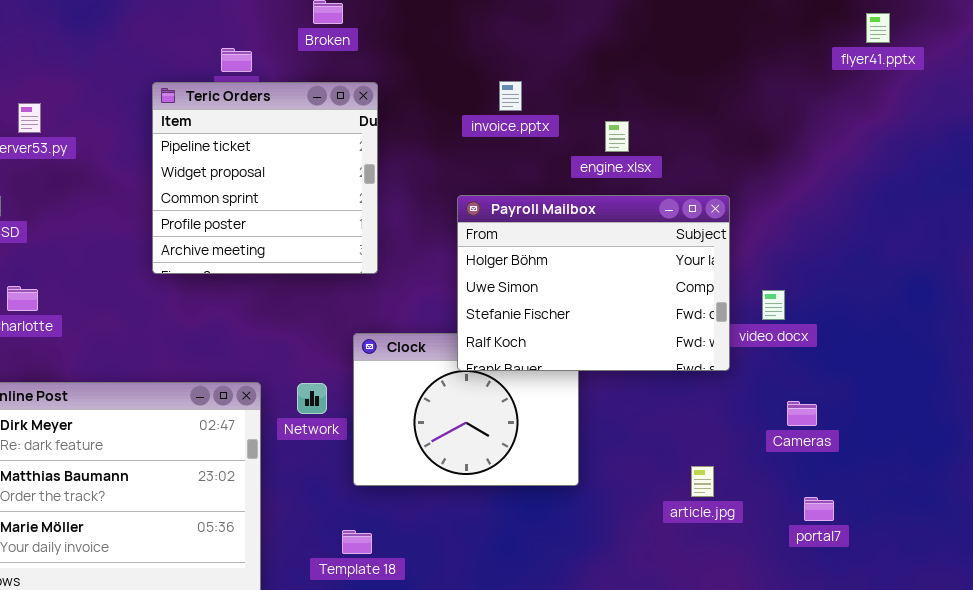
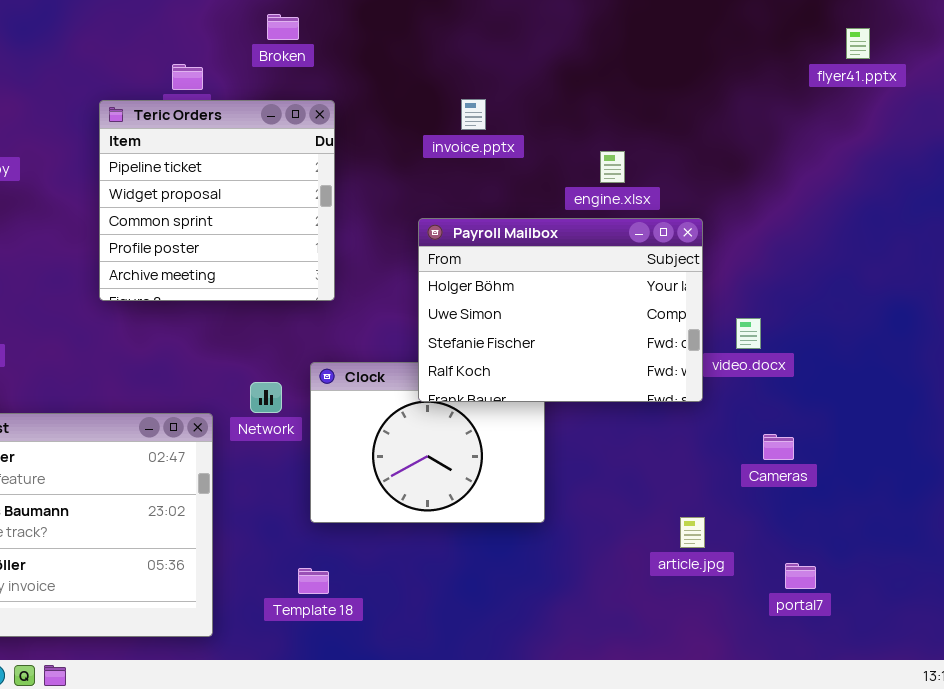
engine.xlsx: [605,121,629,152] -> [600,151,625,183], moved
Network: [297,383,327,414] -> [250,382,282,413], moved
article.jpg: [691,466,714,497] -> [680,517,705,548], moved
portal7: [804,497,834,521] -> [785,563,816,589], moved

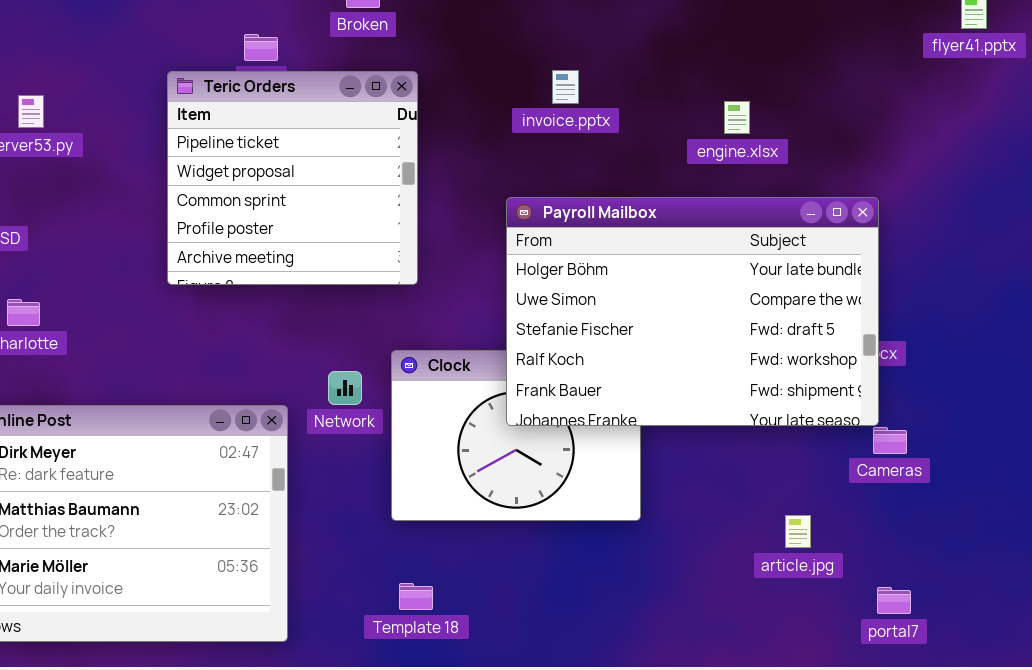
engine.xlsx: [600,151,625,183] -> [724,101,750,134], moved
Payroll Mailbox: [418,218,703,402] -> [506,197,879,426], resized
portal7: [785,563,816,589] -> [877,587,911,614], moved
Template 18: [298,568,329,594] -> [399,583,433,610], moved

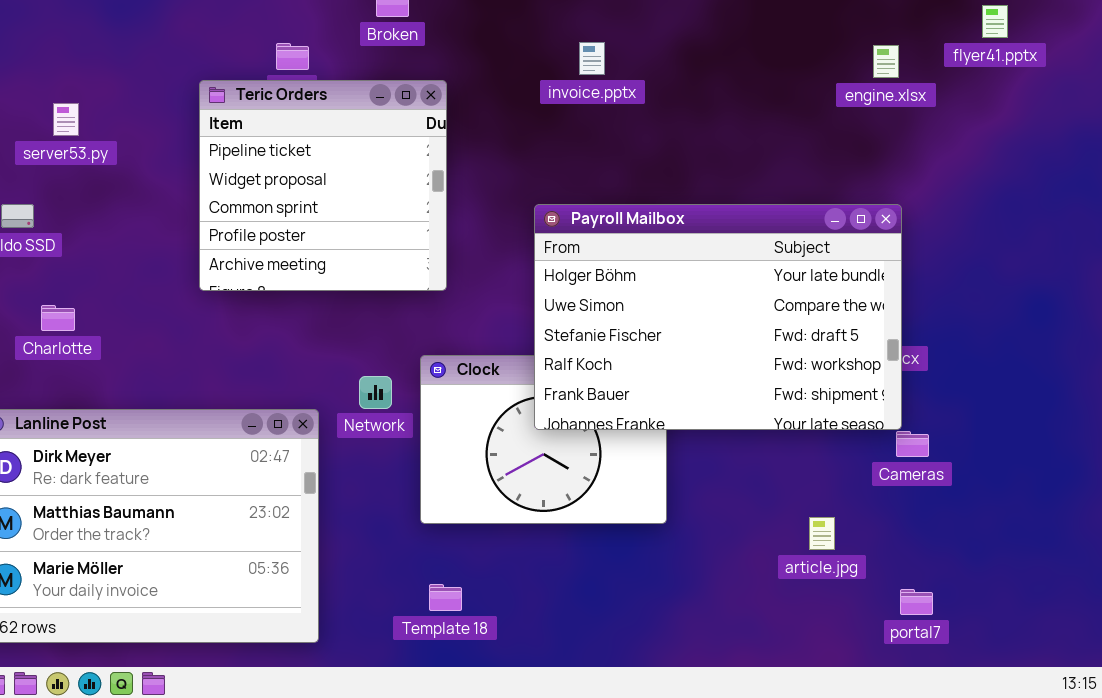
invoice.pptx: [552,70,579,104] -> [579,42,605,75], moved
engine.xlsx: [724,101,750,134] -> [873,45,899,78], moved

